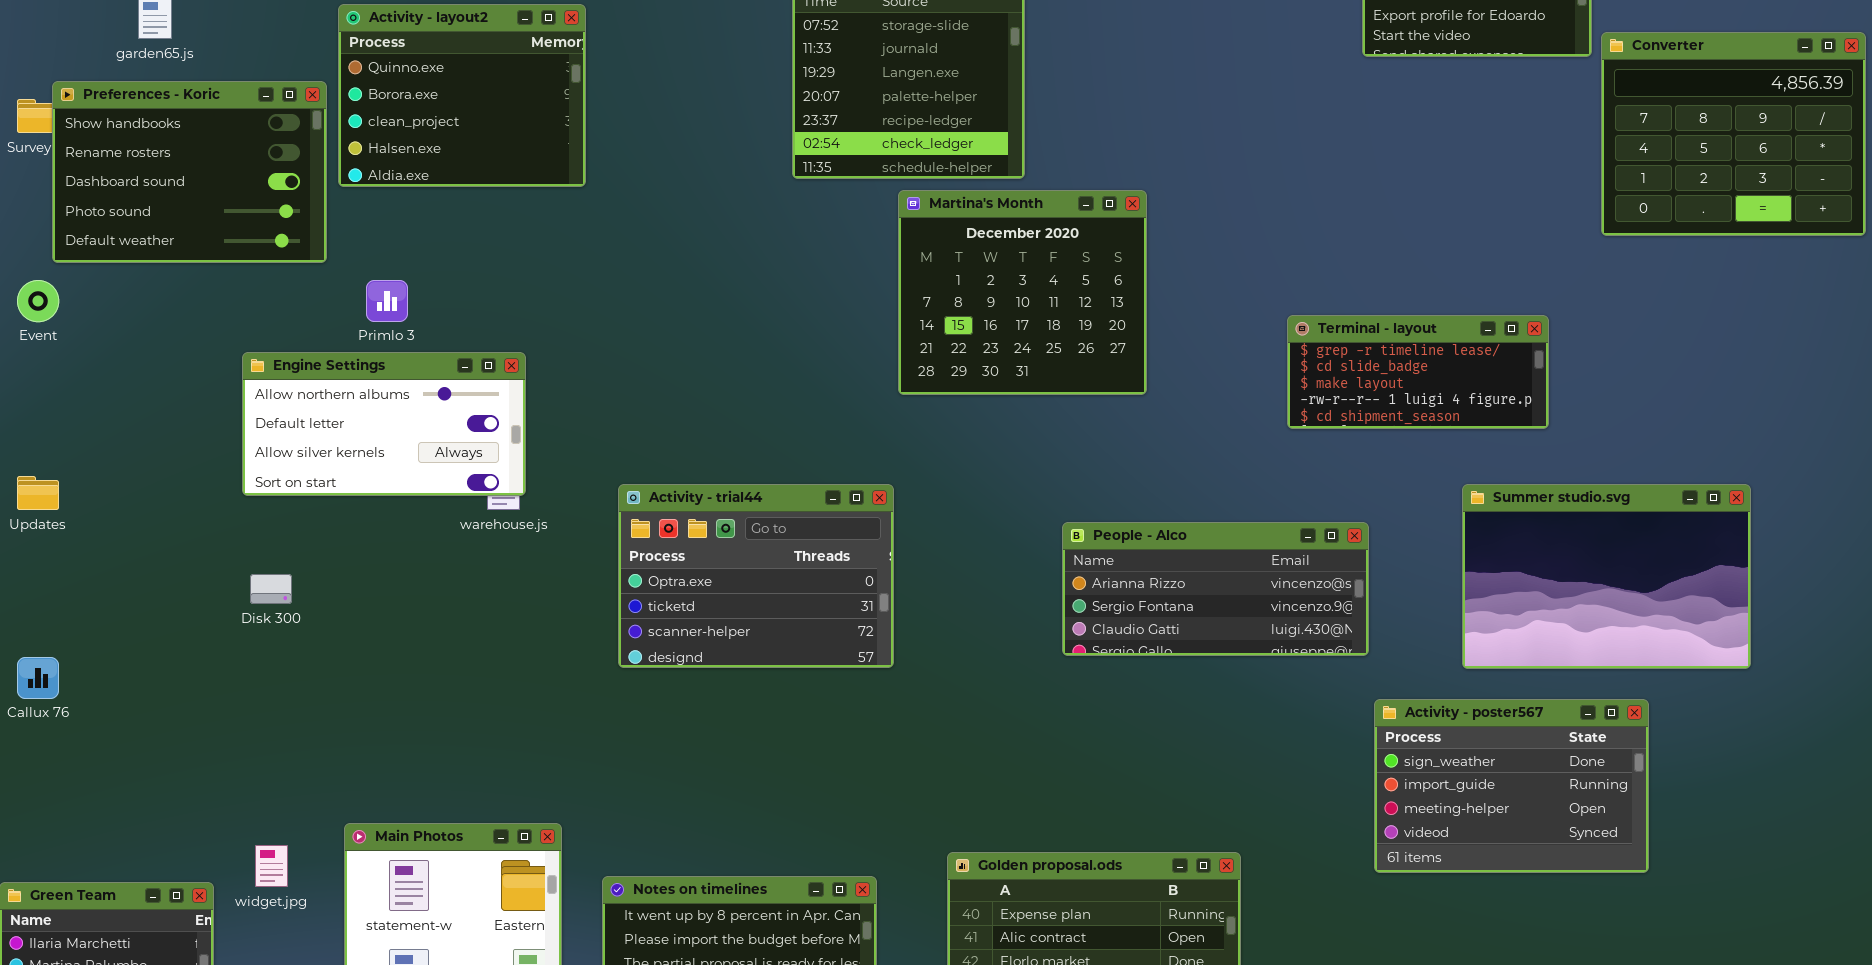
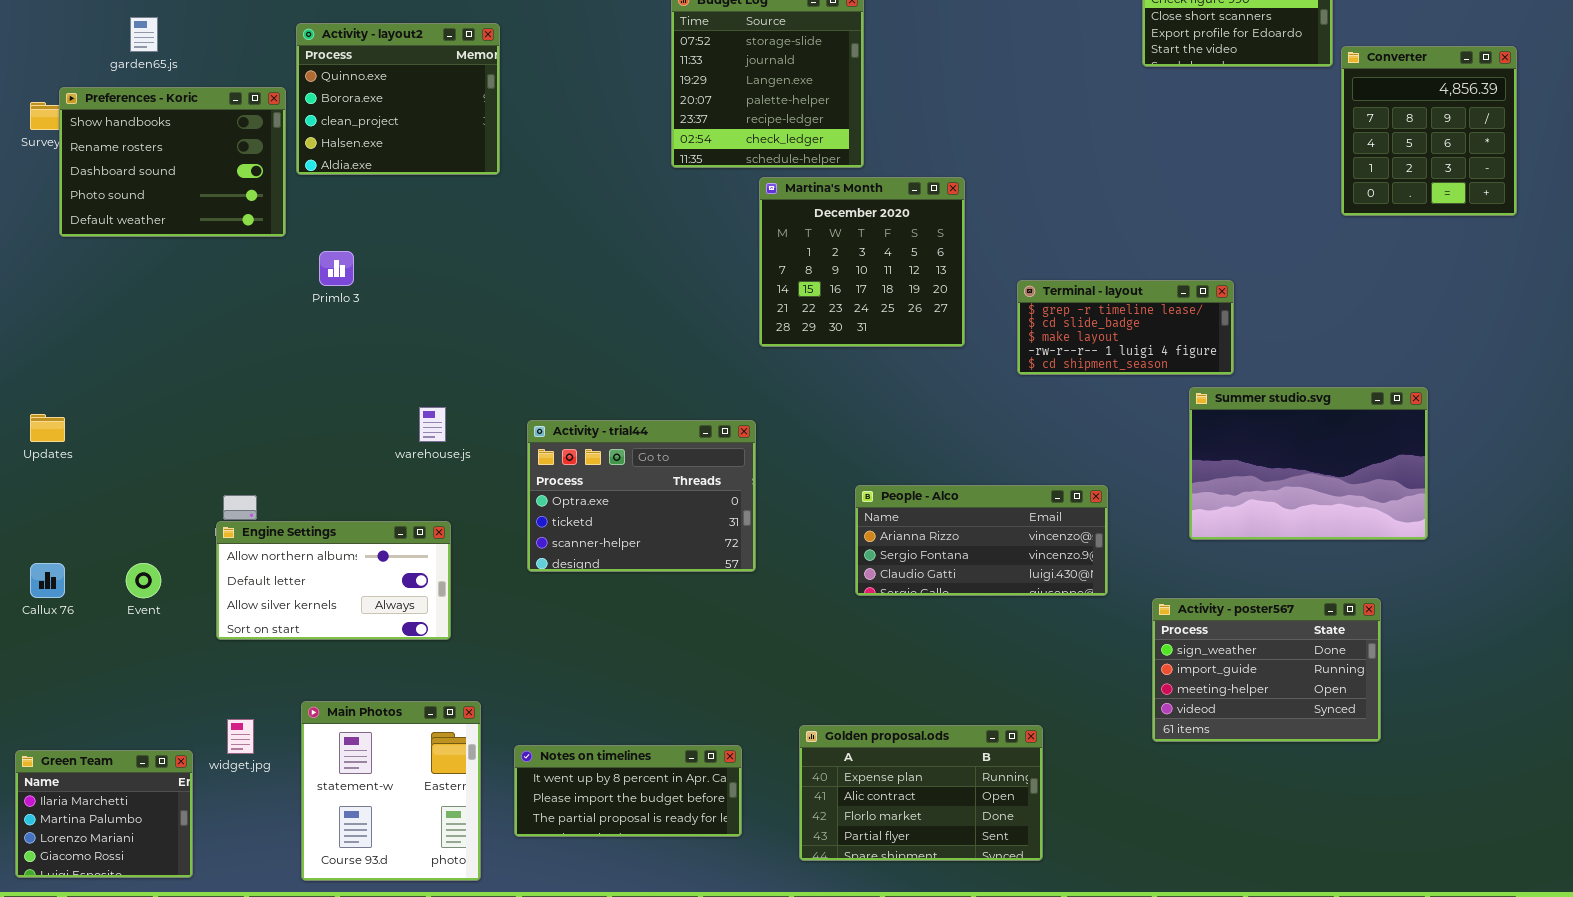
Converter: [1601,32,1866,236] -> [1341,46,1517,216], resized
Event: [17,280,59,322] -> [126,563,161,598], moved
Terminal - layout: [1287,315,1549,429] -> [1017,280,1234,375], moved
Engine Settings: [242,352,526,496] -> [216,521,451,640], moved
Summer studio.svg: [1462,484,1751,669] -> [1189,387,1428,540], moved
People - Alco: [1062,522,1369,656] -> [855,485,1108,596], moved

